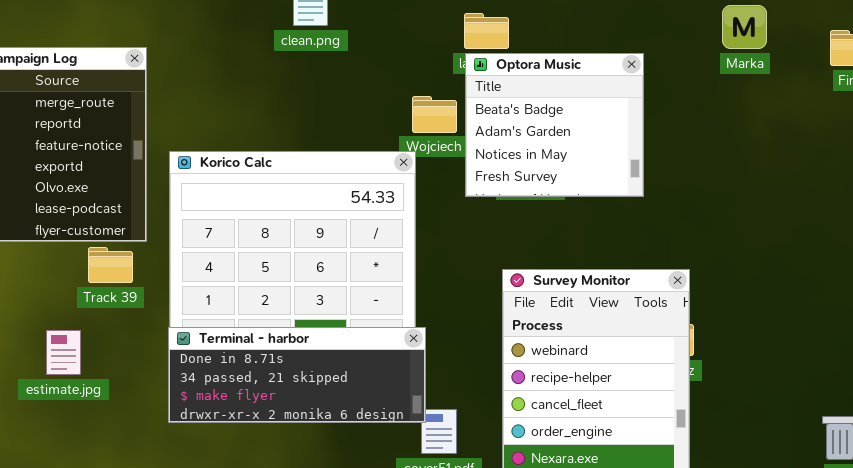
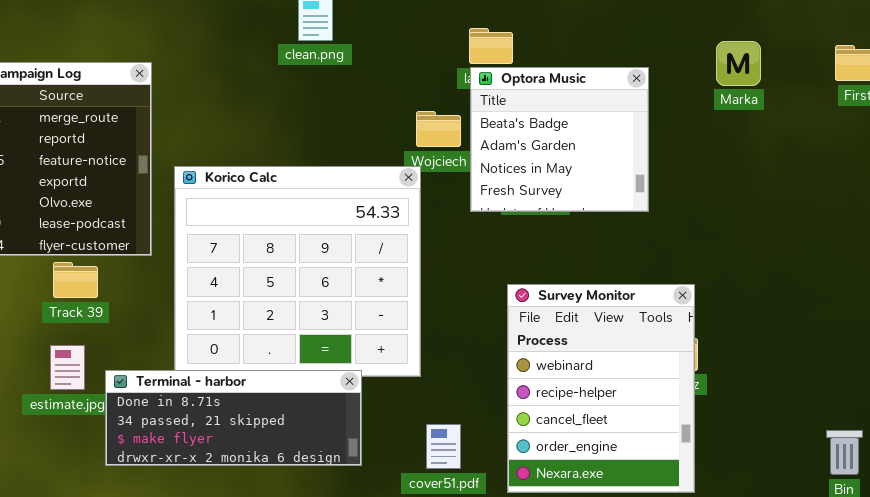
Marka: [722,5,767,49] -> [716,41,761,86], moved
Track 39: [88,247,133,283] -> [53,262,98,298], moved
Terminal - harbor: [168,327,426,423] -> [105,370,362,466], moved

